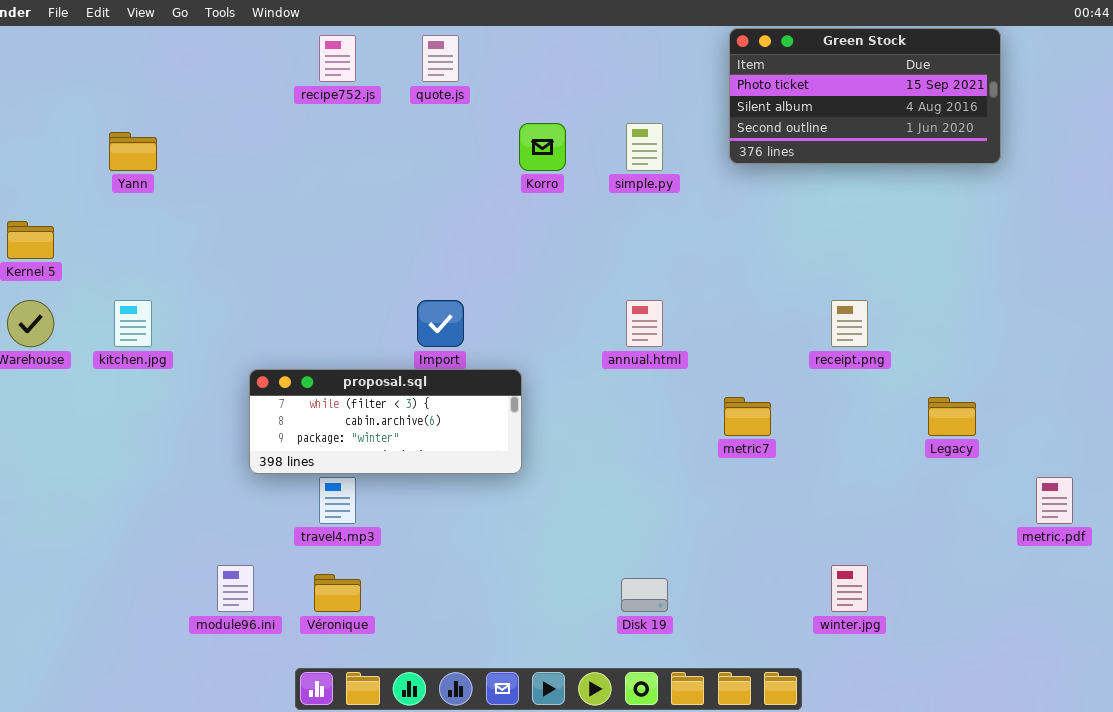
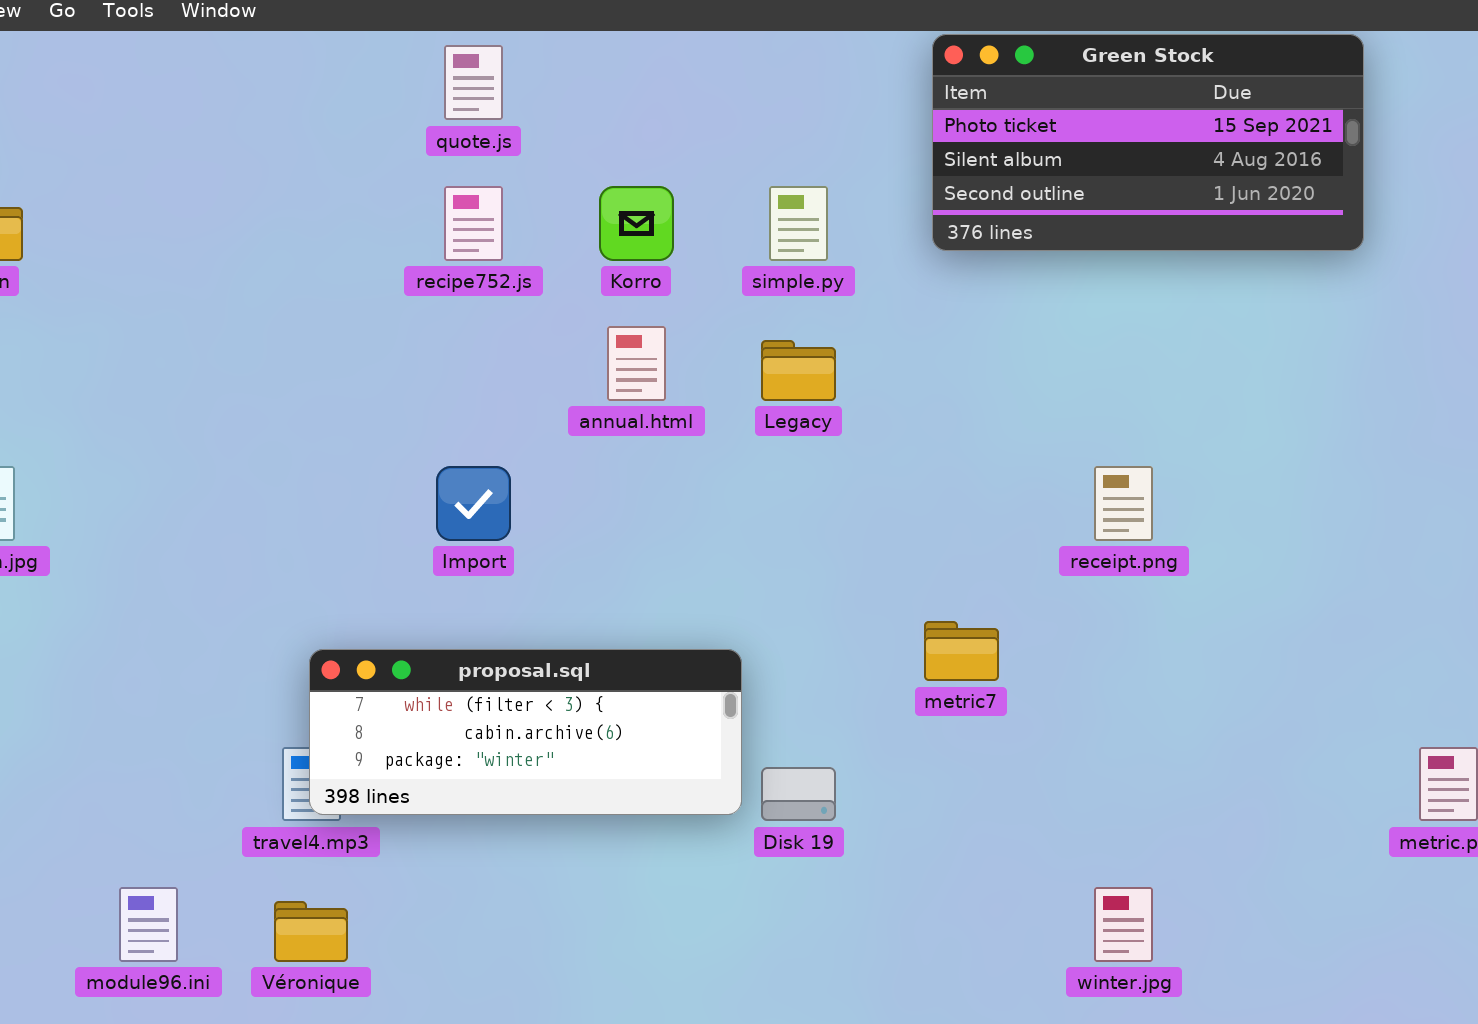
recipe752.js: [319,35,356,82] -> [444,186,503,261], moved
annual.html: [626,300,663,347] -> [607,326,666,401], moved
proposal.sql: [249,369,522,474] -> [309,649,742,815], moved
Legacy: [928,397,976,436] -> [761,340,836,401], moved
Disk 19: [621,578,668,612] -> [761,767,836,821], moved

